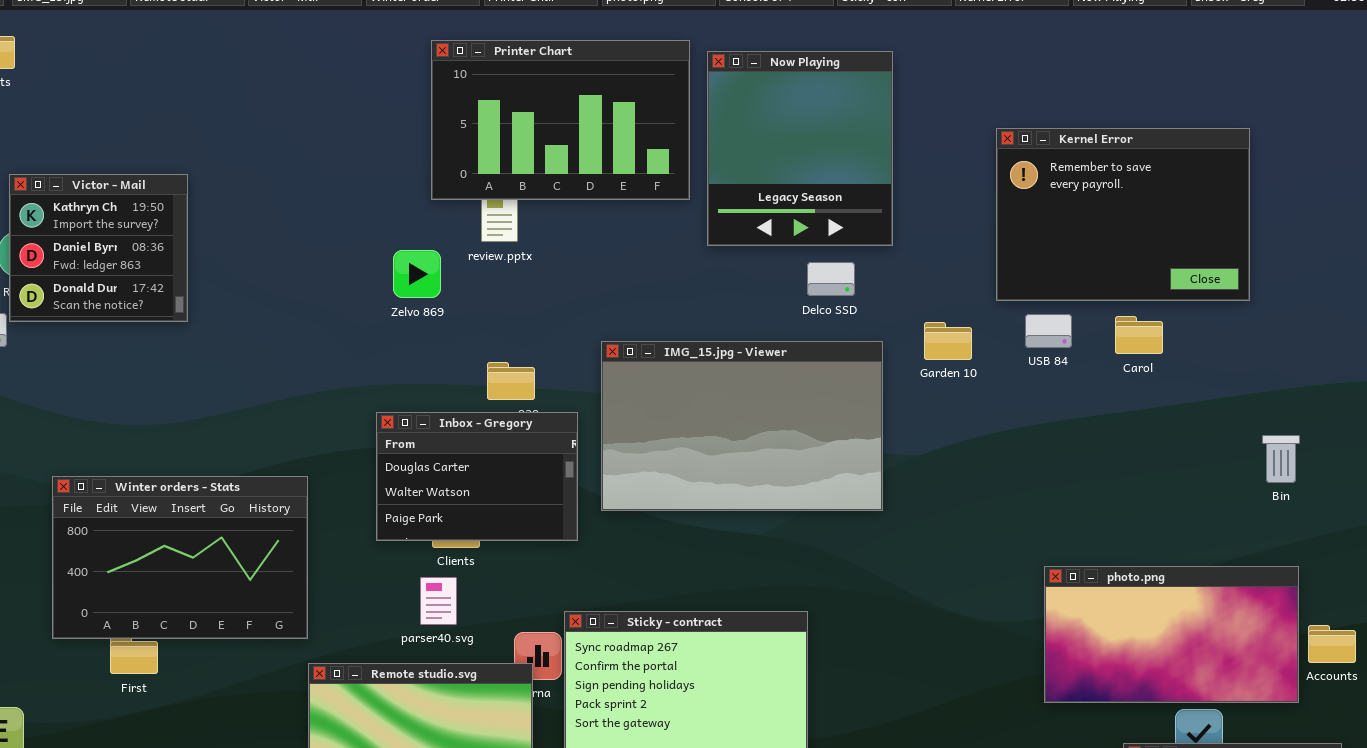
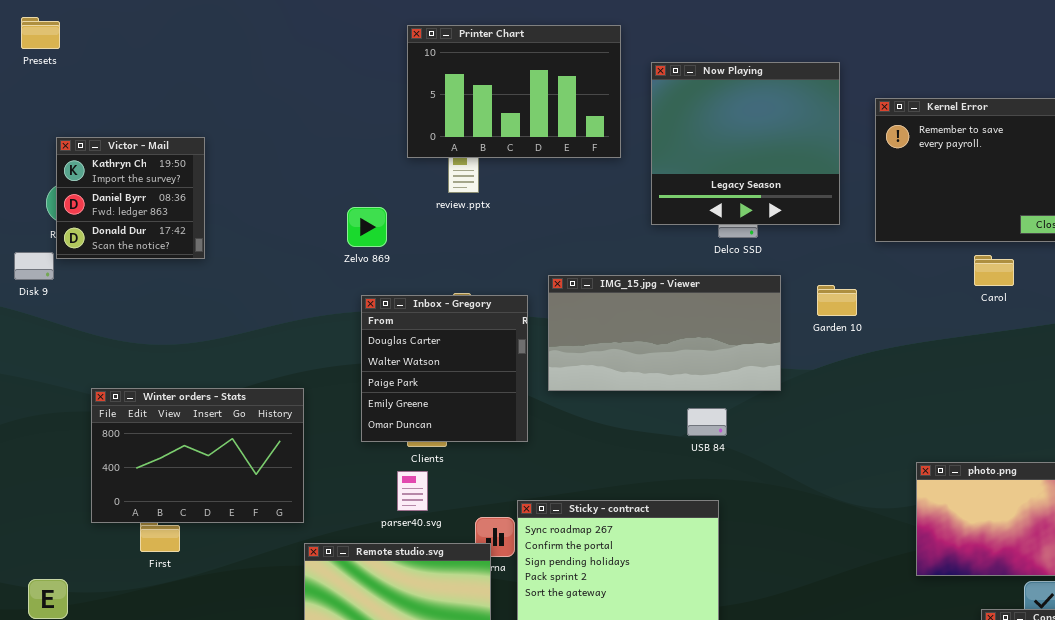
Now Playing: [707,51,893,246] -> [651,62,840,225], moved, resized
Zelvo 869: [393,250,441,298] -> [347,207,387,247], moved
USB 84: [1025,314,1072,348] -> [687,408,727,436], moved
Garden 10: [924,322,972,360] -> [817,285,857,316], moved
IMG_15.jpg - Viewer: [601,341,883,511] -> [548,275,781,391], resized
Inbox - Gregory: [376,412,578,541] -> [361,295,528,442], resized

